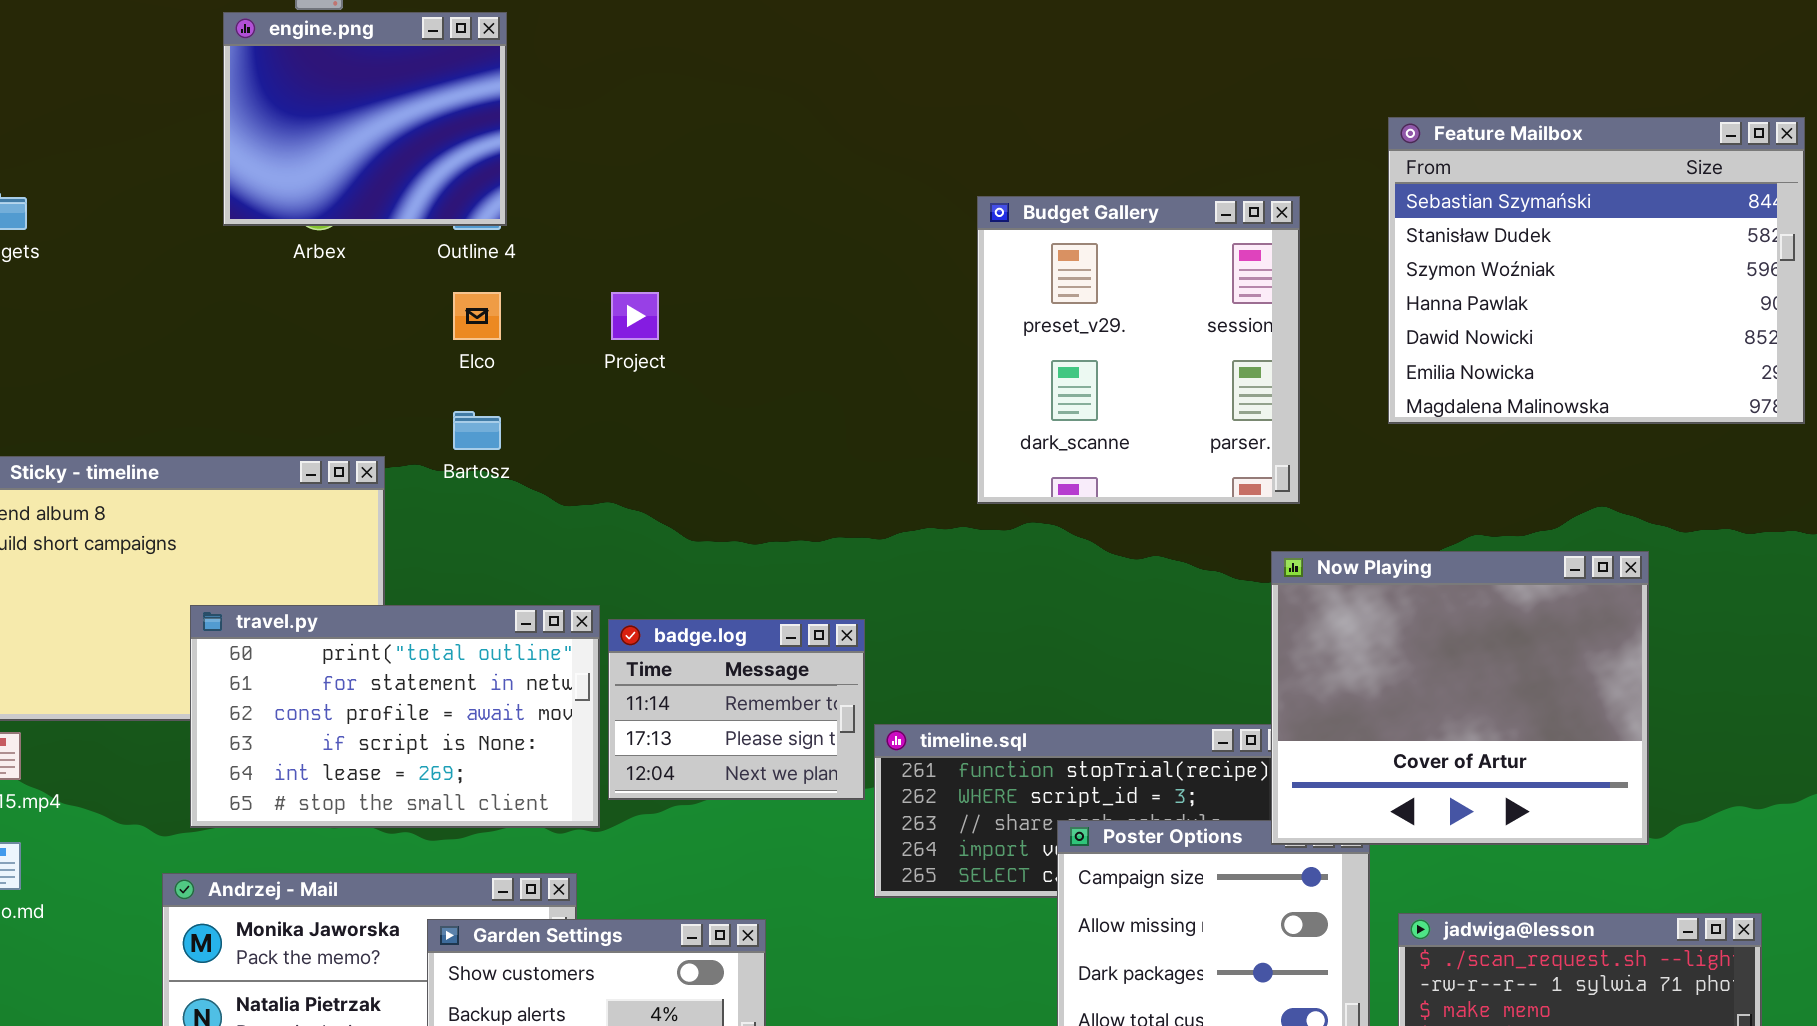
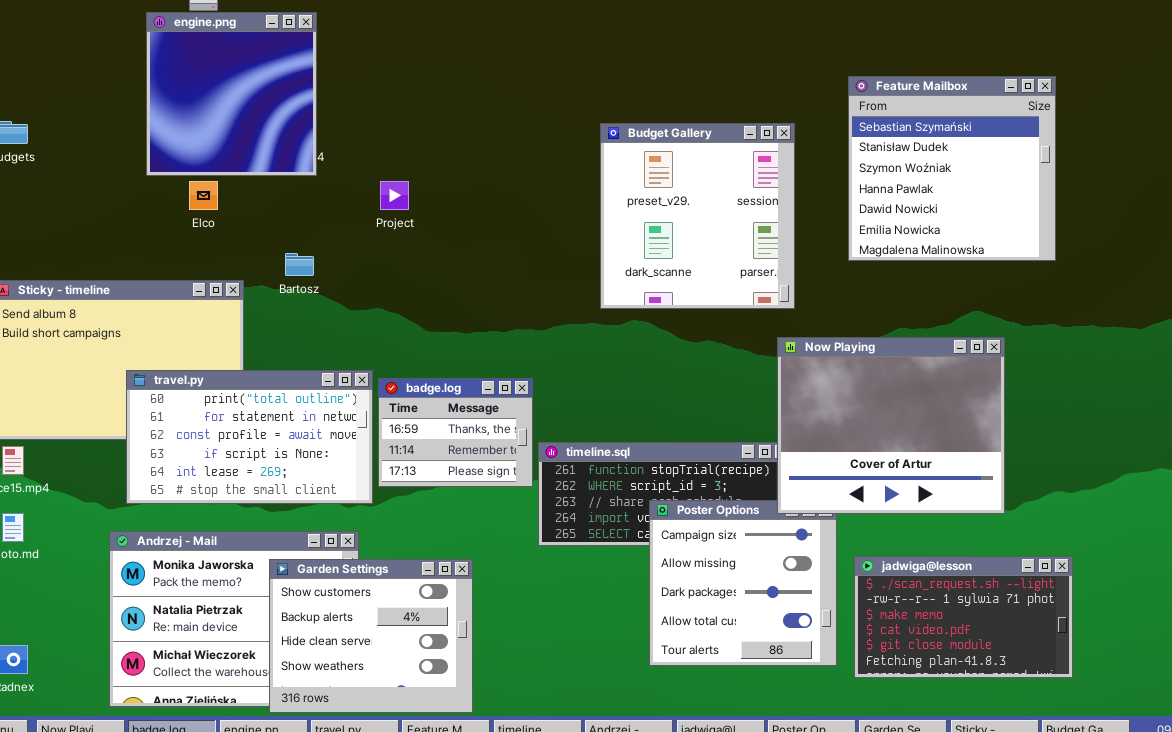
engine.png: [223,12,507,226] -> [146,12,317,176], resized
Feature Mailbox: [1388,117,1805,424] -> [848,76,1056,261], resized
Elco: [453,292,501,340] -> [189,181,218,210], moved
badge.log: [608,619,865,800] -> [378,378,533,487], scrolled up 1 row

